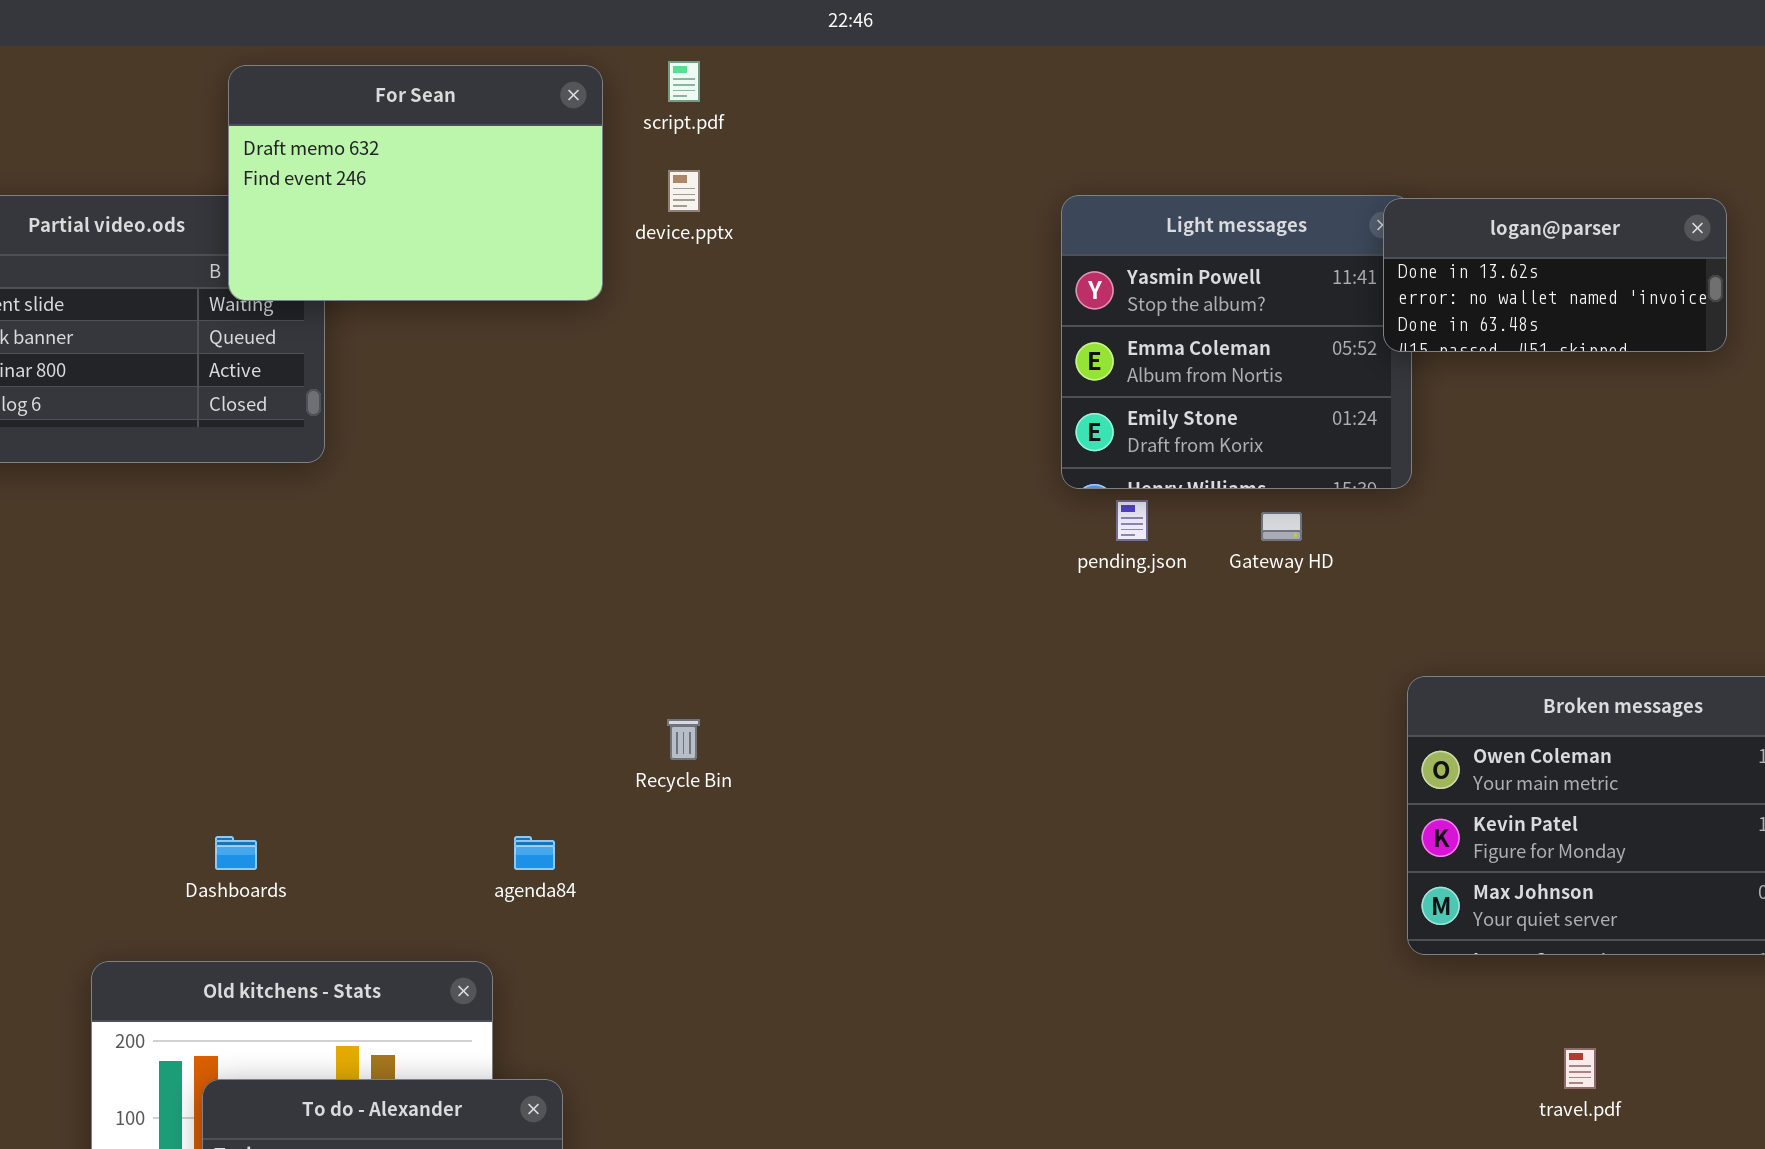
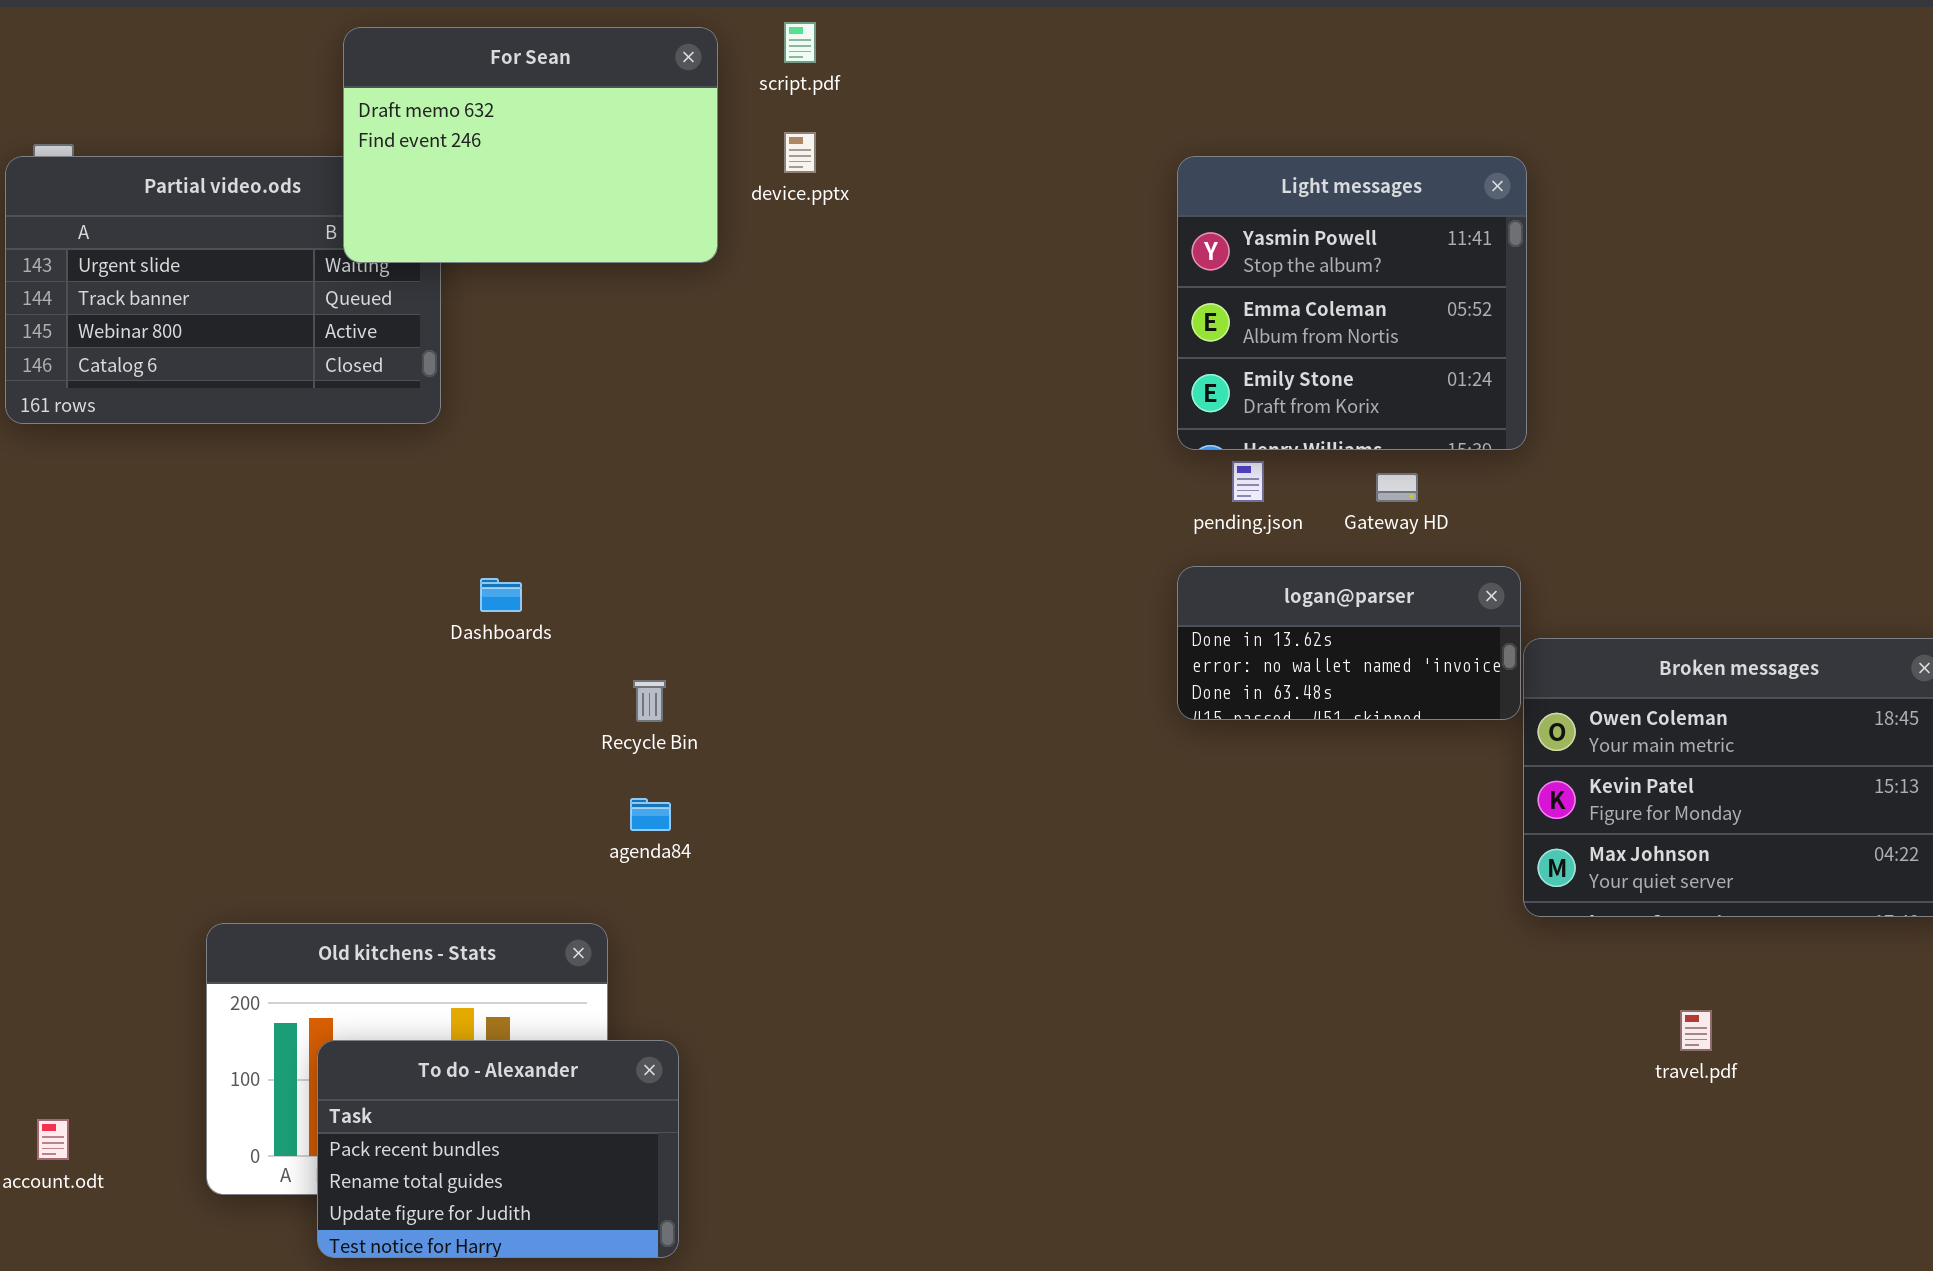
logan@parser: [1383,198,1727,352] -> [1177,566,1521,720], moved
Recycle Bin: [667,719,700,760] -> [633,680,666,722], moved
Dashboards: [215,836,257,870] -> [480,578,522,612], moved

